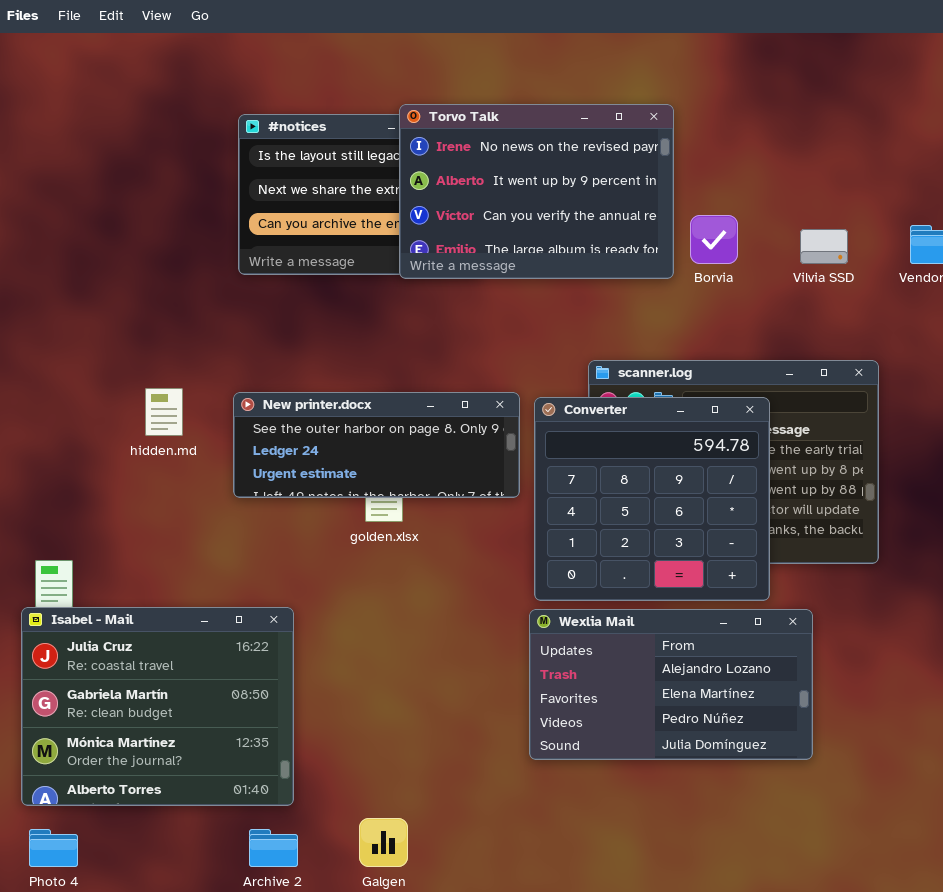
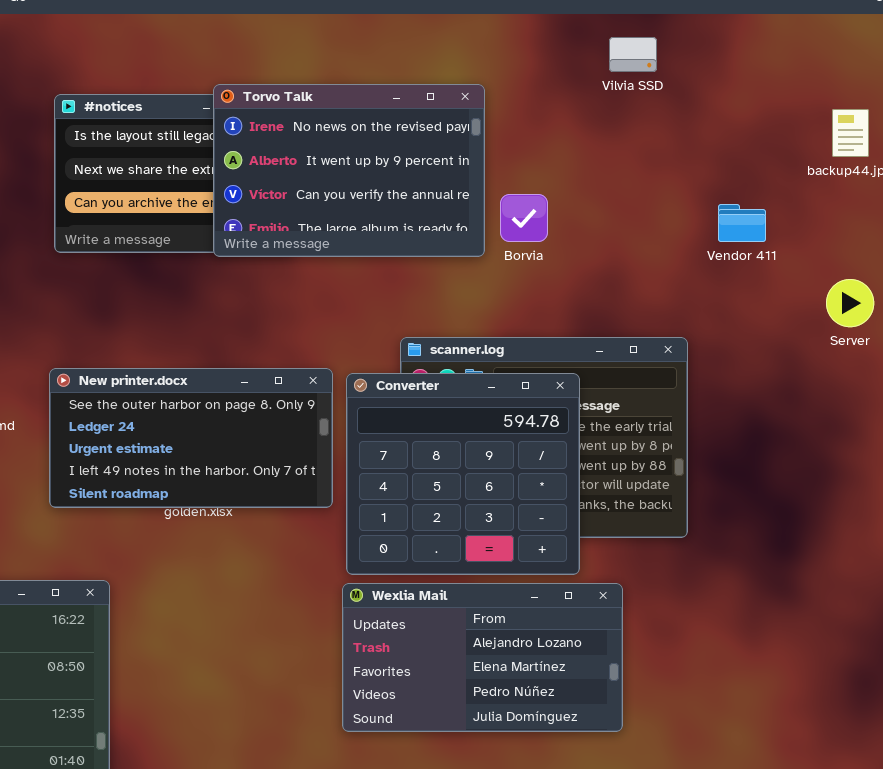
Vilvia SSD: [800,229,848,264] -> [609,37,657,72], moved
New printer.docx: [233,392,520,498] -> [49,368,333,508], resized

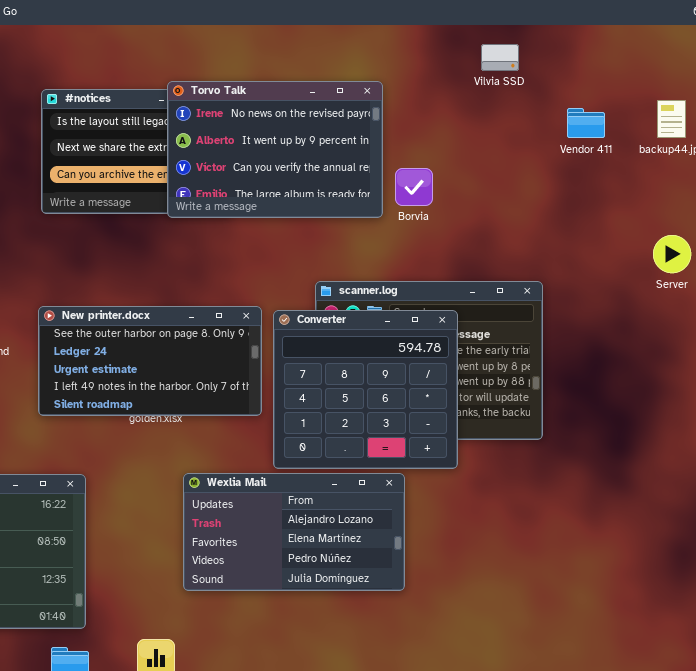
Vendor 411: [718,204,766,242] -> [567,108,605,138], moved
Wexlia Mail: [342,583,623,732] -> [183,473,405,591], moved

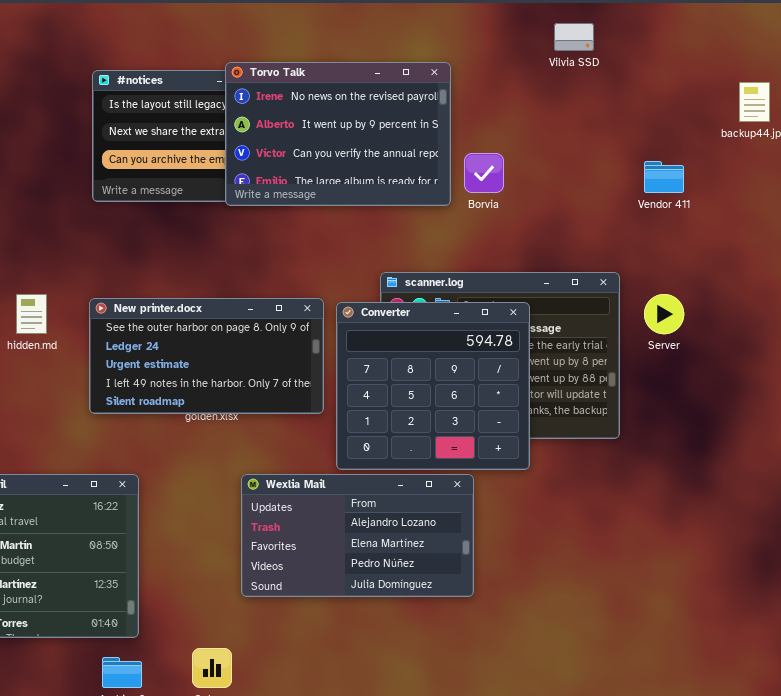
Vendor 411: [567,108,605,138] -> [644,161,684,193], moved
Server: [653,235,691,273] -> [644,294,684,334], moved

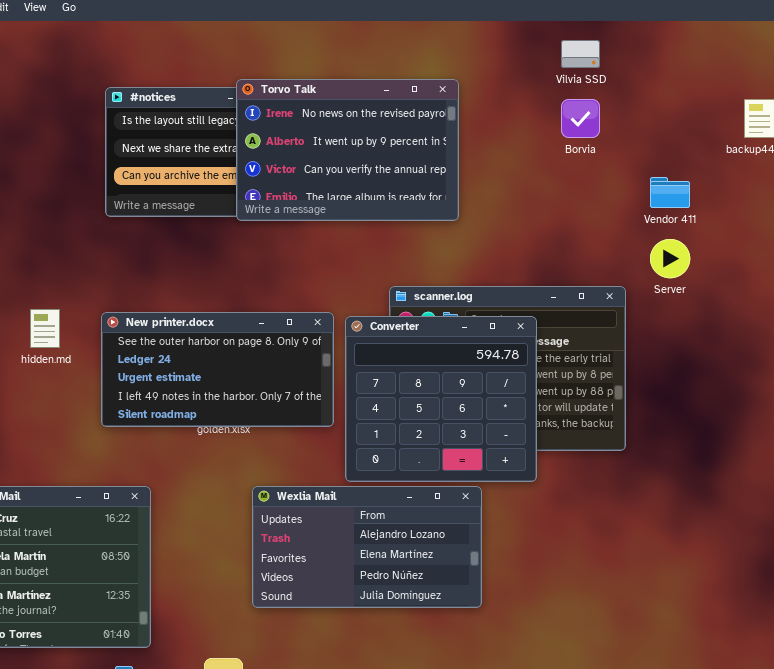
Borvia: [464,153,504,193] -> [561,99,600,138], moved
Server: [644,294,684,334] -> [650,239,690,278], moved

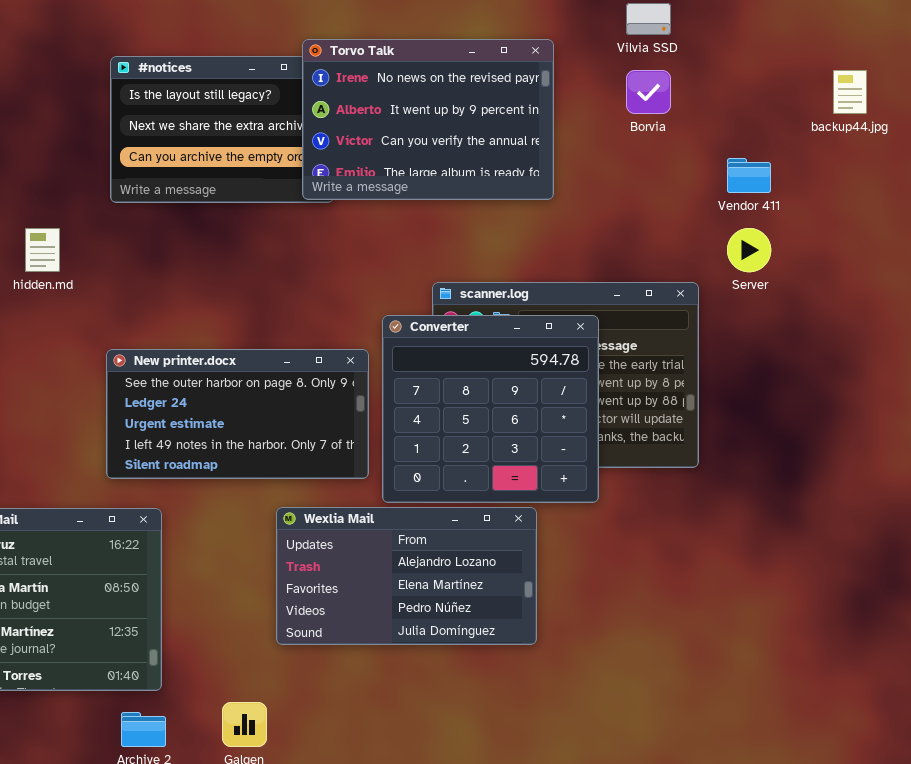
Torvo Talk: [236,79,459,221] -> [302,39,554,200], moved
hidden.md: [30,309,60,348] -> [25,228,60,272], moved
New printer.docx: [101,312,334,427] -> [106,349,369,479], moved

